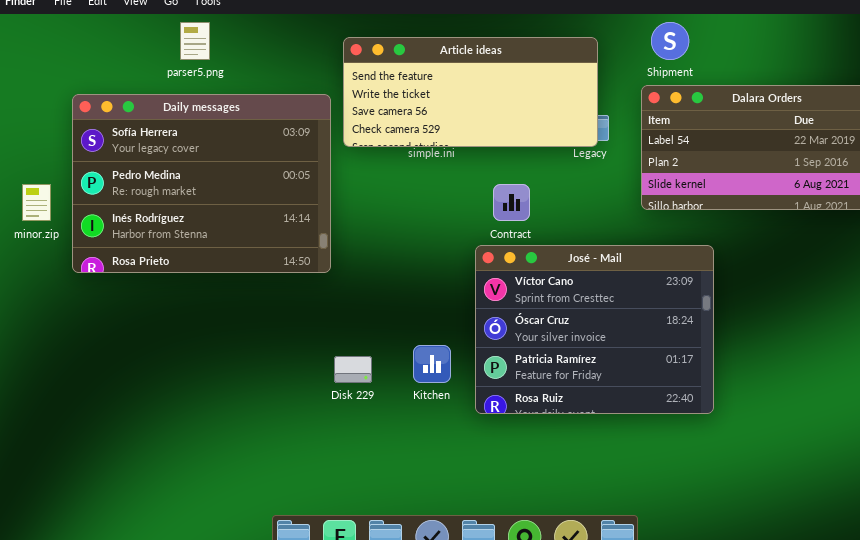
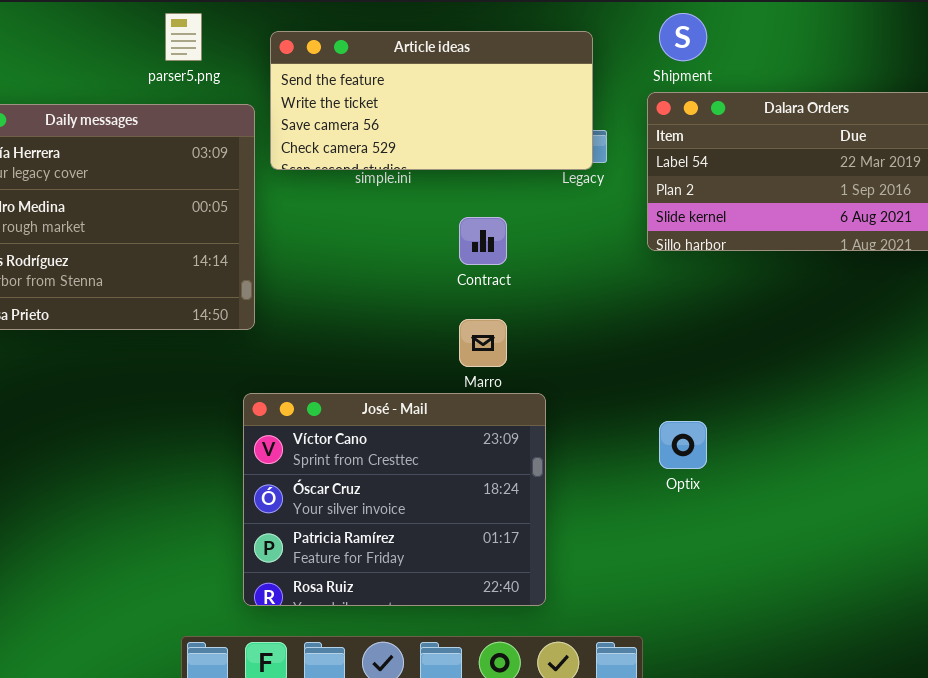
parser5.png: [180,22,210,60] -> [165,13,202,61], moved
José - Mail: [475,245,714,414] -> [243,393,546,606], moved

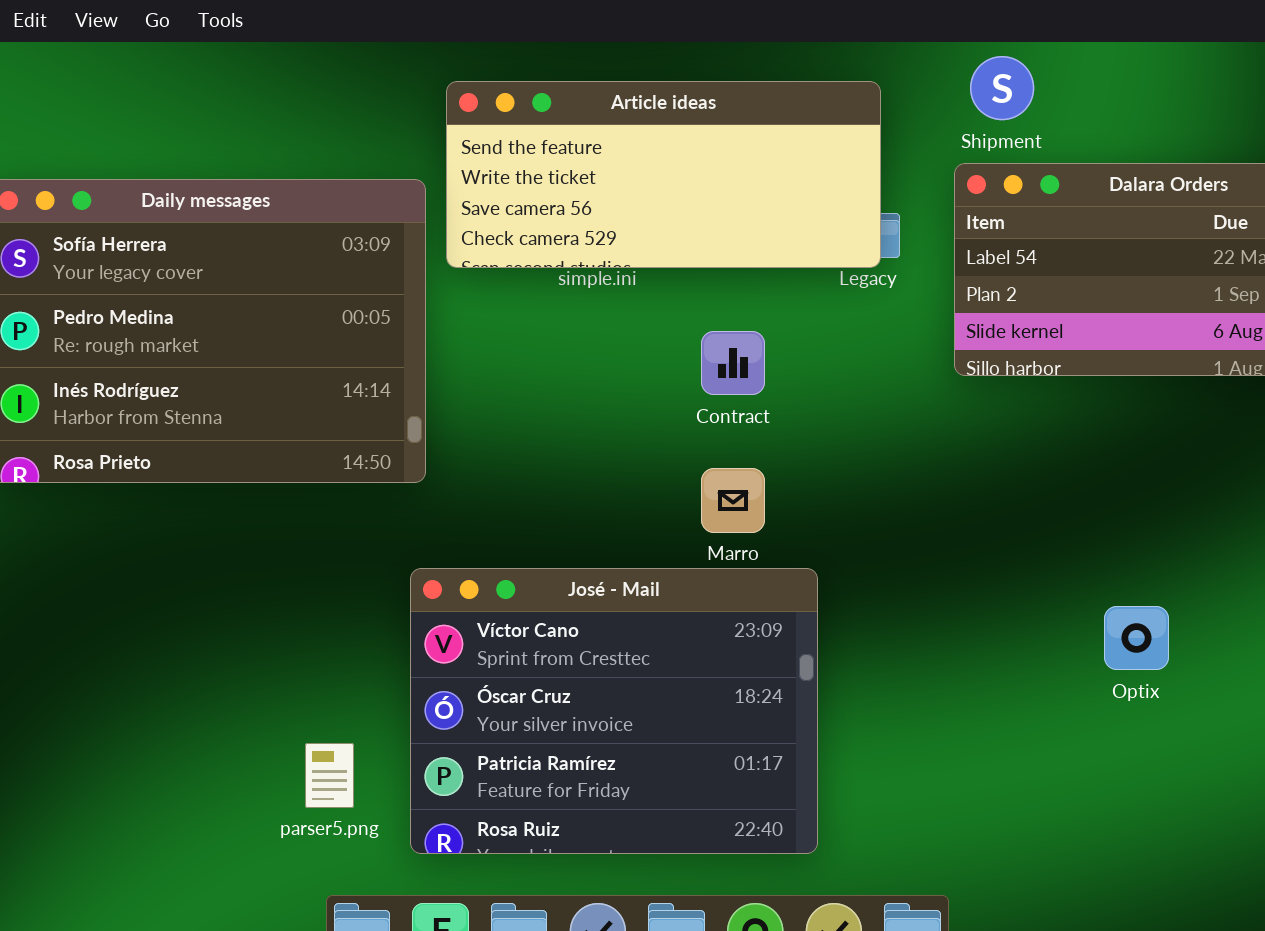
parser5.png: [165,13,202,61] -> [305,743,354,808], moved
Optix: [659,421,707,469] -> [1104,606,1169,670], moved

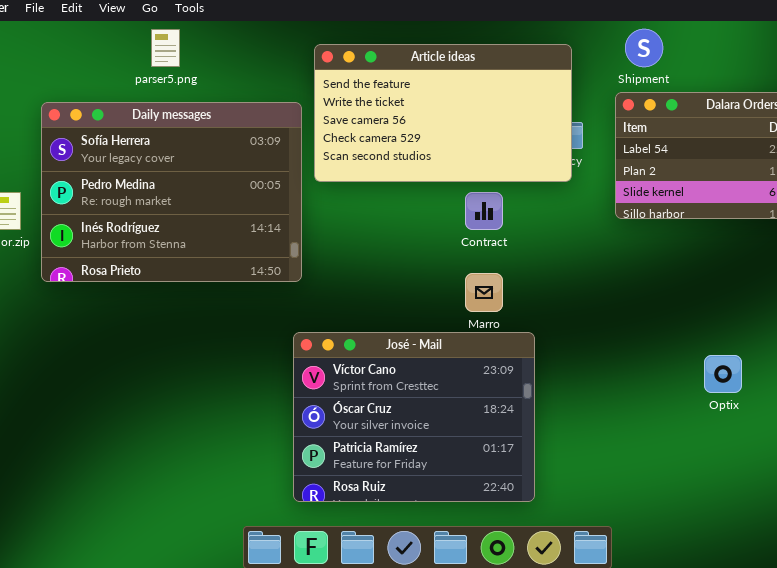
Article ideas: [446,81,881,268] -> [314,44,572,182], resized
parser5.png: [305,743,354,808] -> [151,29,180,67], moved

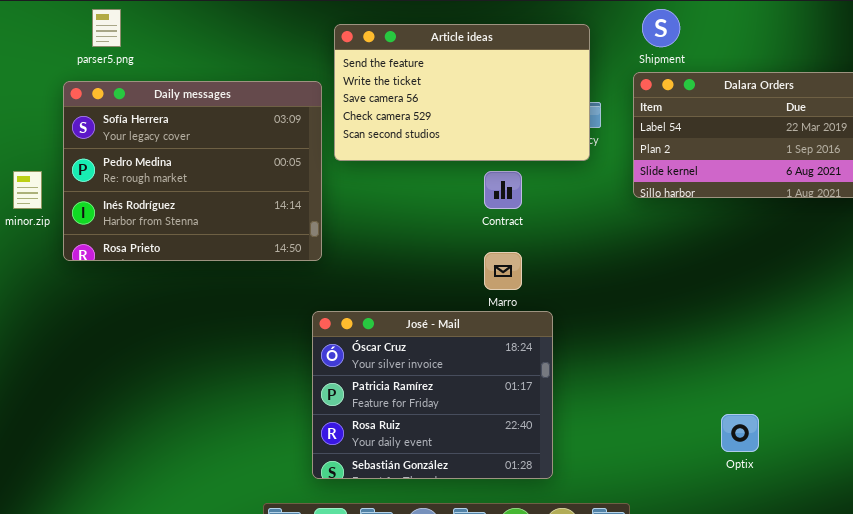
parser5.png: [151,29,180,67] -> [92,9,121,47], moved
José - Mail: [293,332,535,502] -> [312,311,553,479], scrolled down 1 row
Optix: [704,355,742,393] -> [721,414,759,452], moved

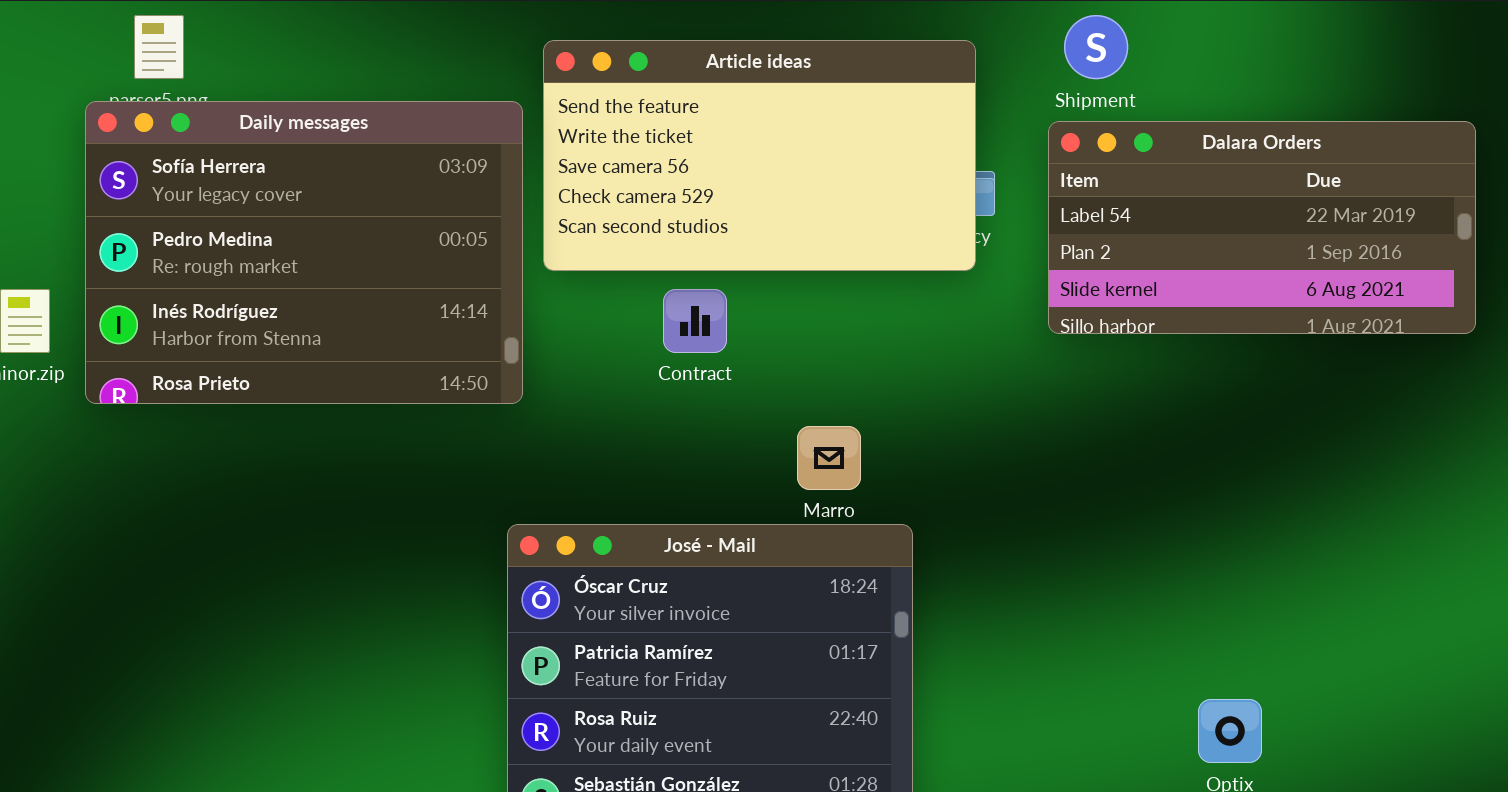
Daily messages: [63,81,322,261] -> [85,101,523,404], moved
Contract: [484,171,522,209] -> [663,289,727,353], moved

